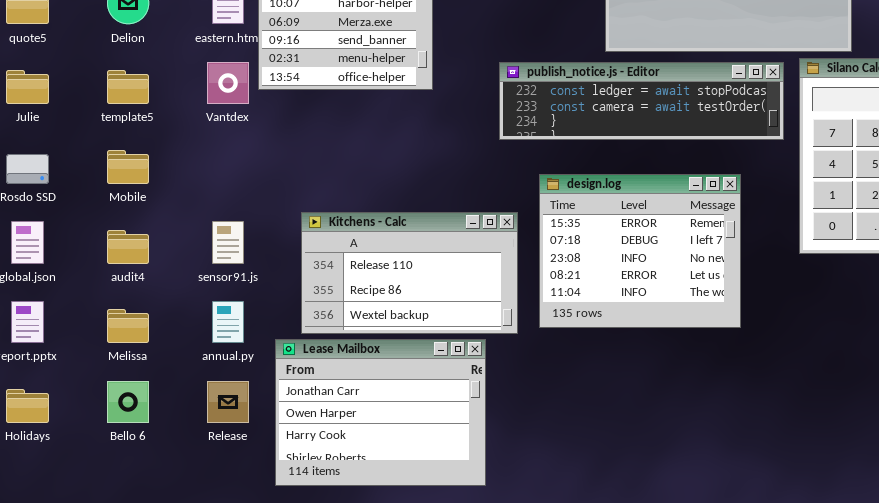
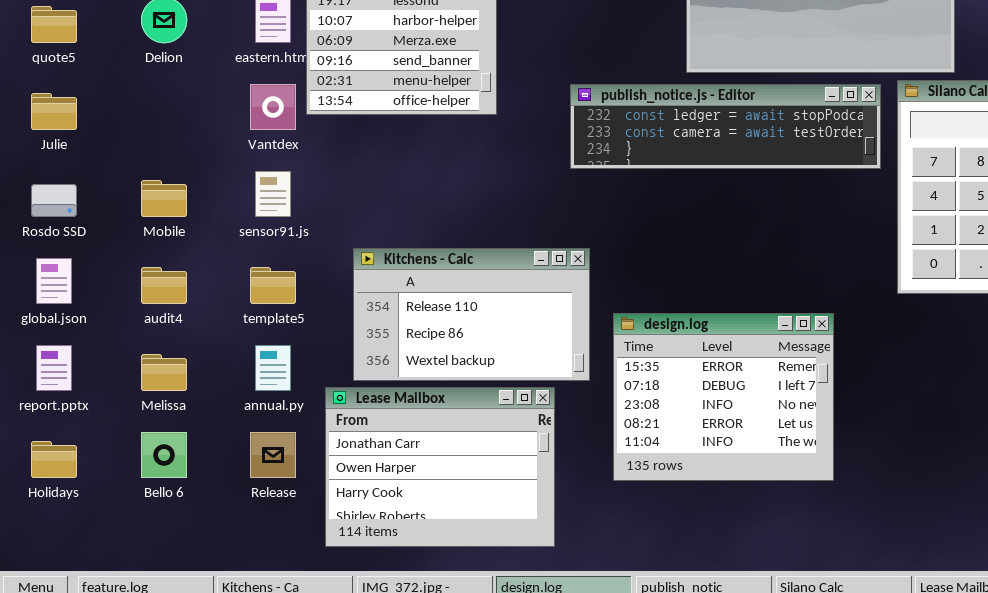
template5: [107,70,149,104] -> [250,267,296,304], moved
design.log: [539,174,741,328] -> [613,313,834,481], moved
sensor91.js: [212,221,244,264] -> [255,171,291,217], moved

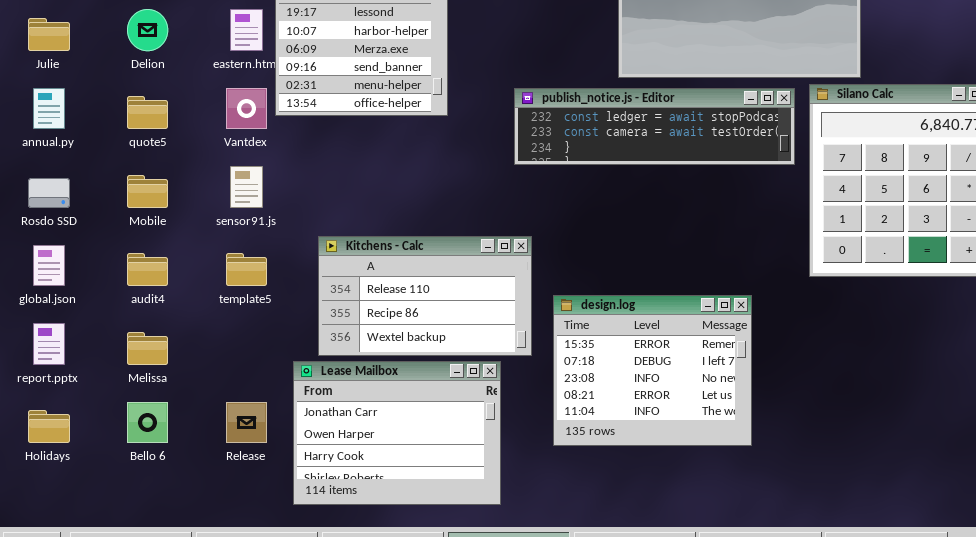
quote5: [31,6,77,43] -> [127,96,168,129], moved
Julie: [31,93,77,130] -> [28,18,70,51], moved
annual.py: [255,345,291,391] -> [33,88,65,129], moved

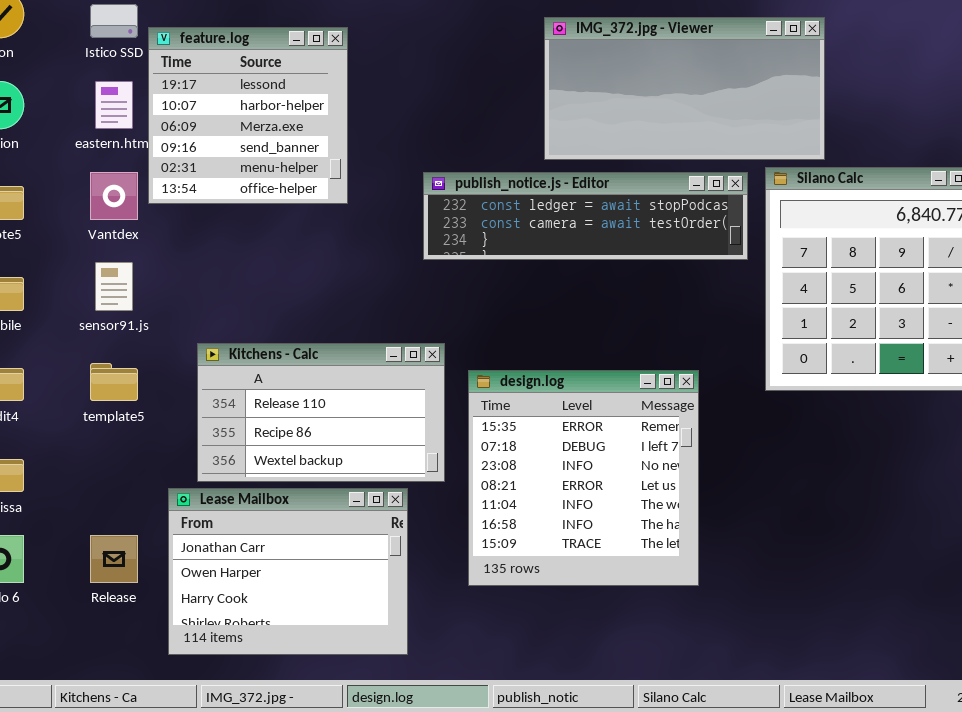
design.log: [553,295,752,446] -> [468,370,699,586], resized

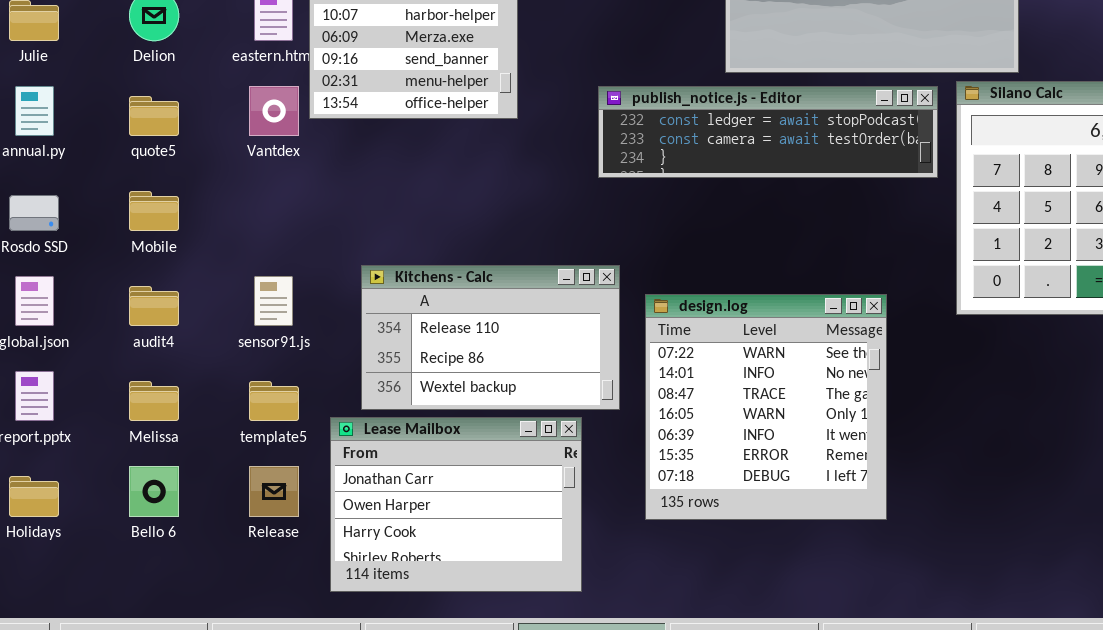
sensor91.js: [95,262,133,311] -> [254,276,293,326], moved
template5: [90,363,138,401] -> [249,381,299,421], moved
design.log: [468,370,699,586] -> [645,294,887,520], scrolled up 5 rows

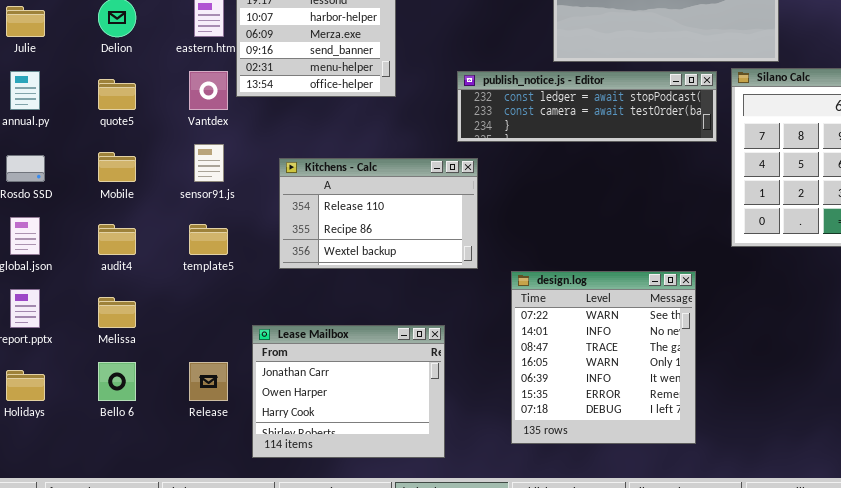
Kitchens - Calc: [361,265,620,410] -> [279,158,478,269], moved
sensor91.js: [254,276,293,326] -> [194,144,224,182], moved
design.log: [645,294,887,520] -> [511,271,696,444], moved
template5: [249,381,299,421] -> [189,224,228,255], moved

